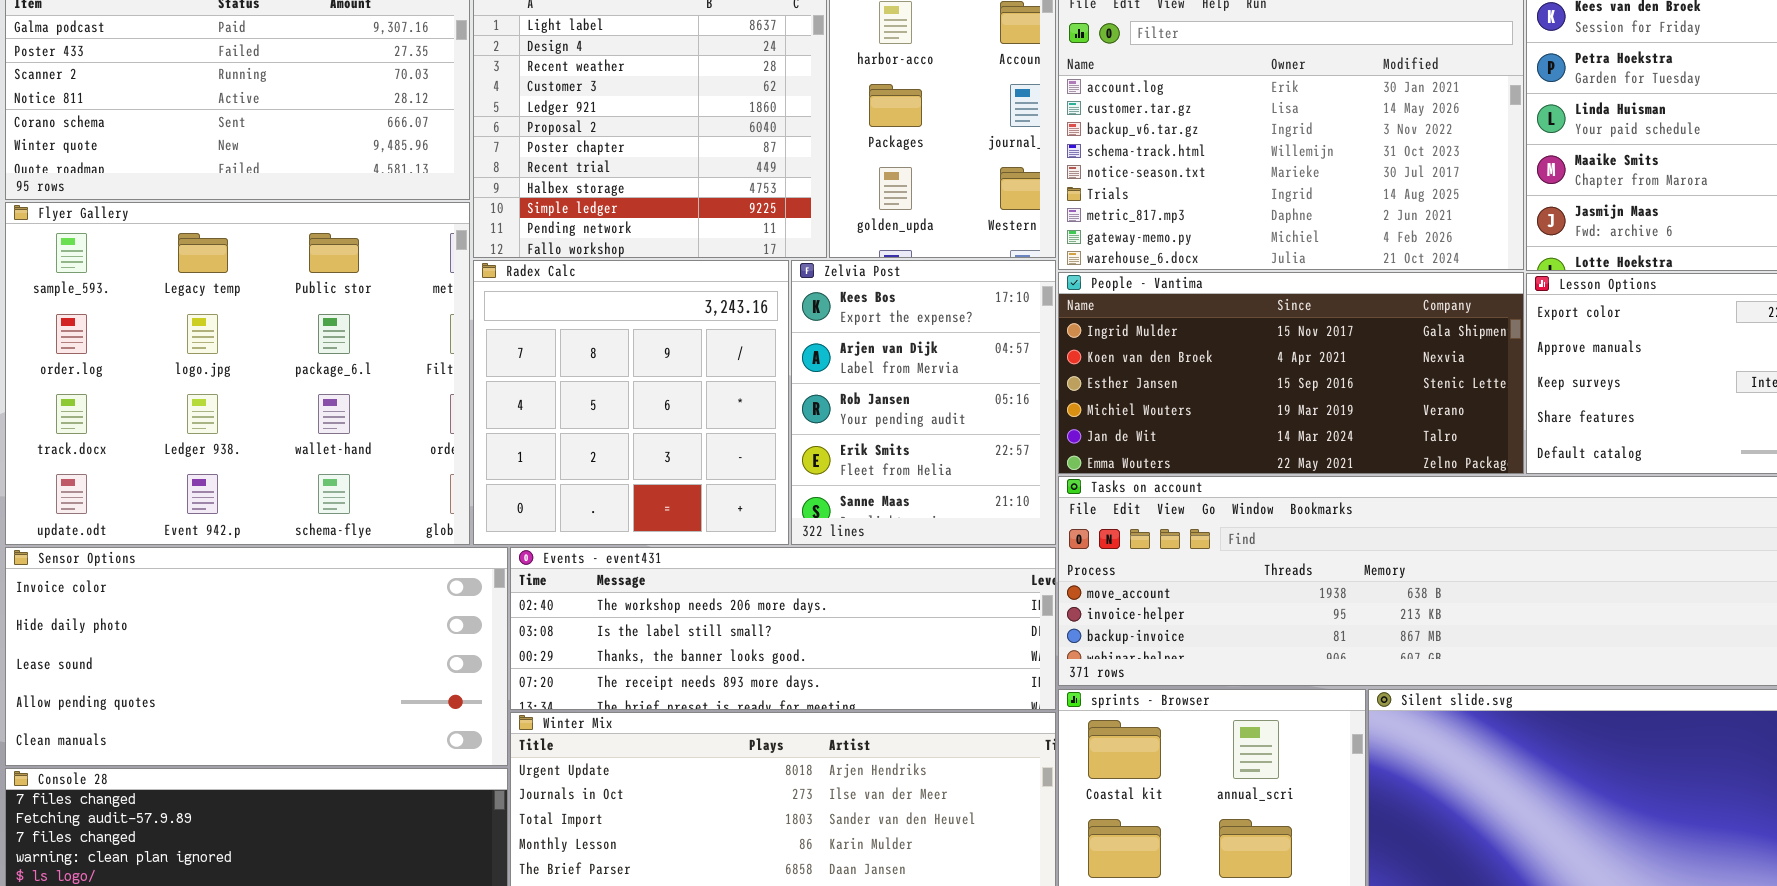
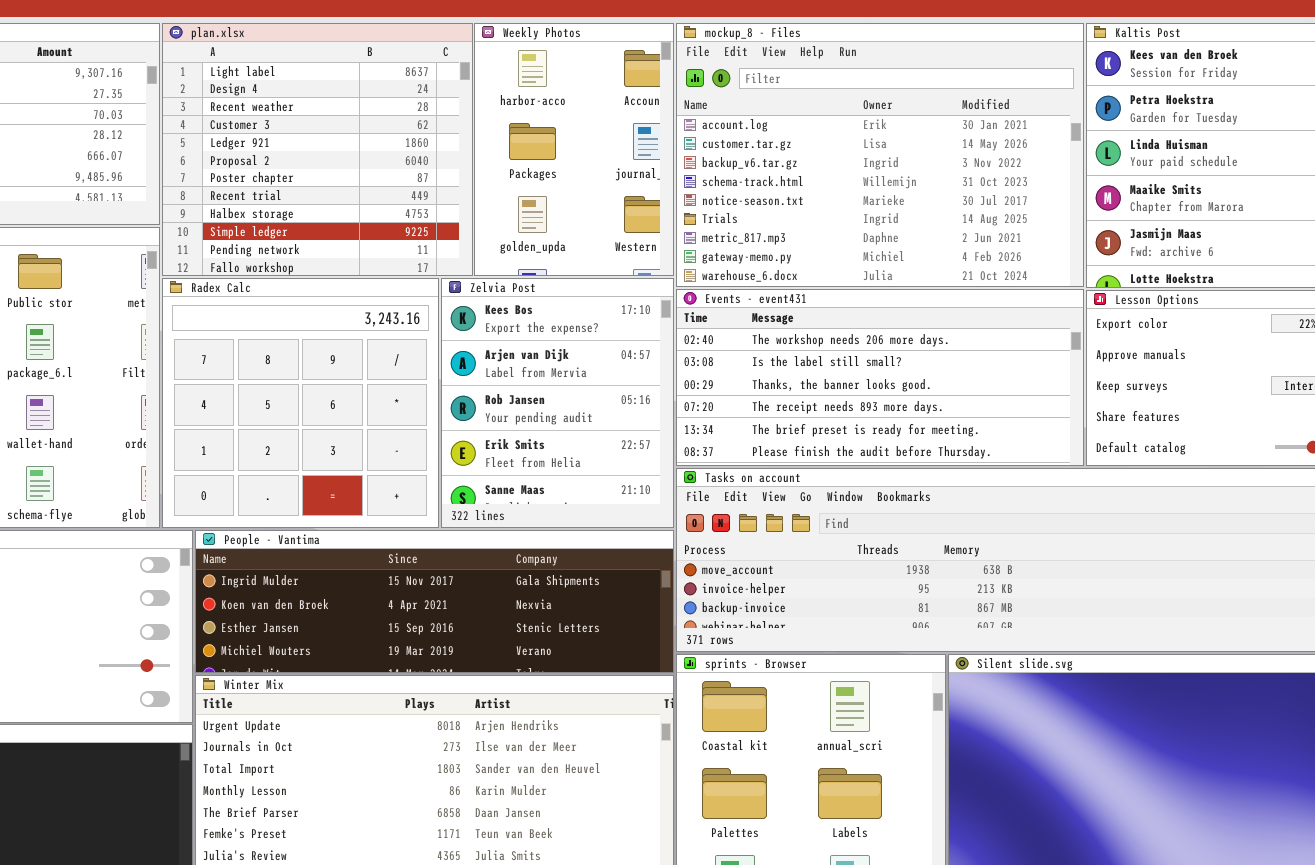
People - Vantima: [1058,272,1524,474] -> [195,530,674,673], moved, resized
Events - event431: [510,547,1056,710] -> [676,289,1084,466], moved, resized

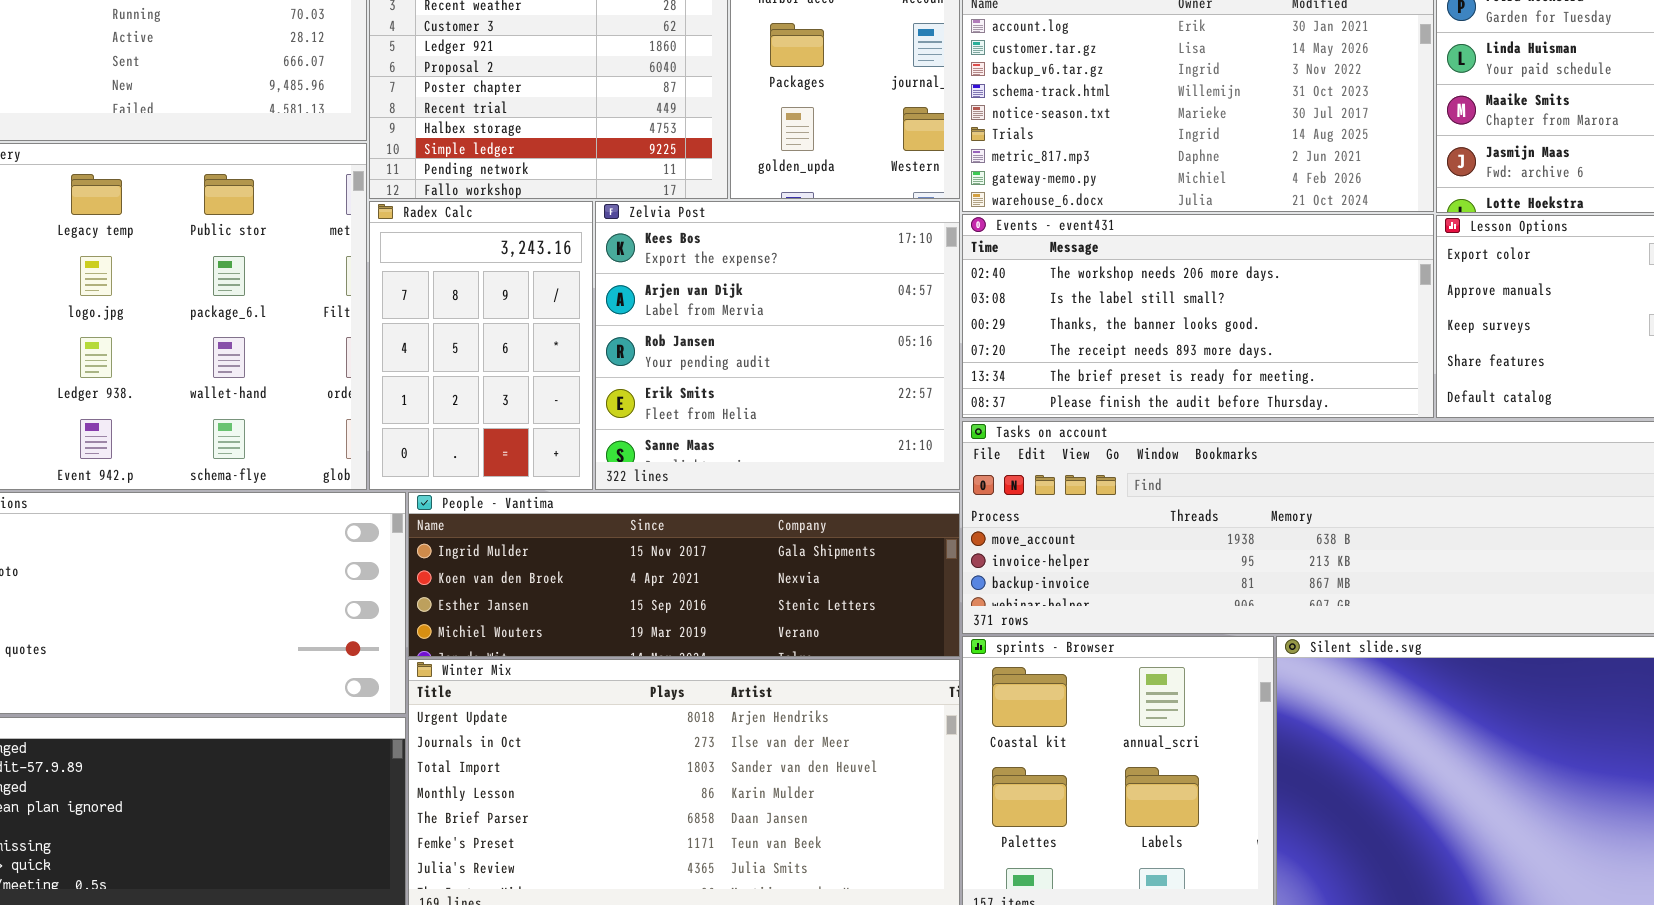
Radex Calc: [162,278,439,528] -> [369,201,593,490], resized
Zelvia Post: [441,278,674,528] -> [595,201,960,490], resized

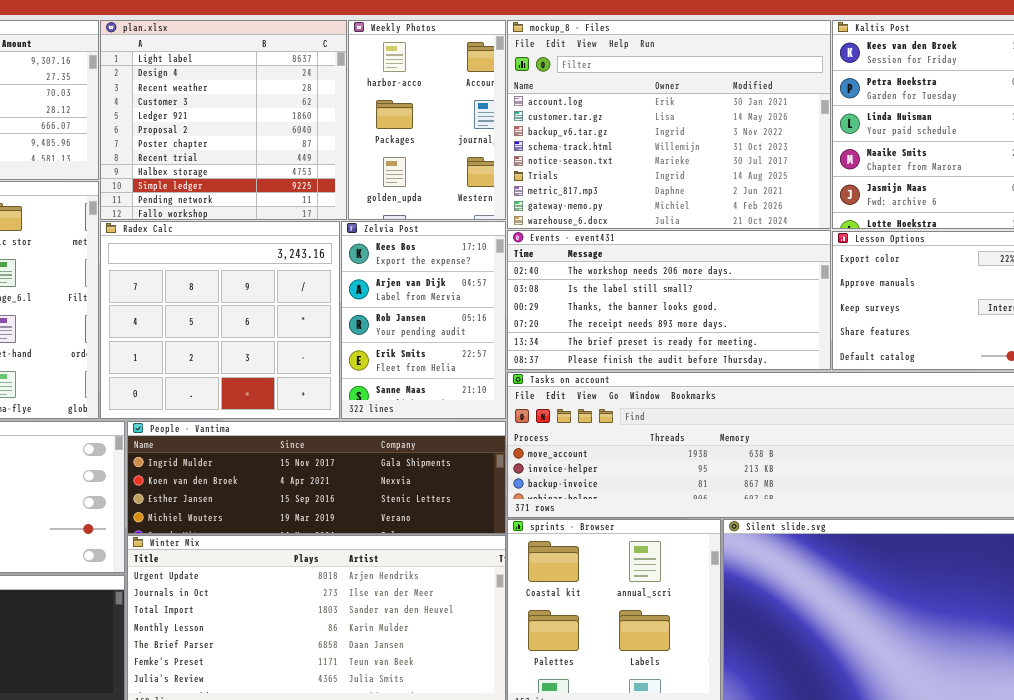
Radex Calc: [369,201,593,490] -> [100,221,340,419], resized
Zelvia Post: [595,201,960,490] -> [341,221,506,419], resized

